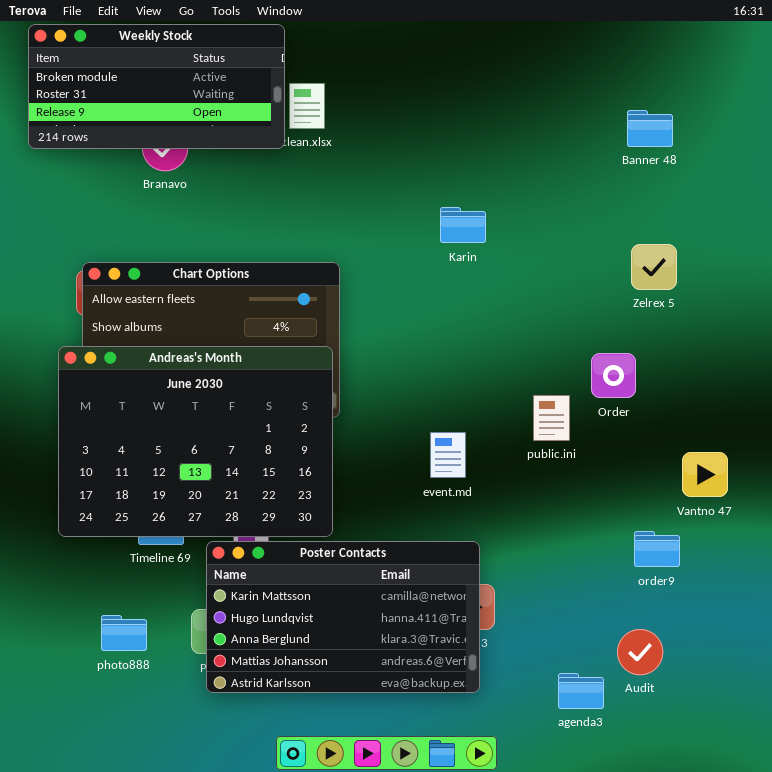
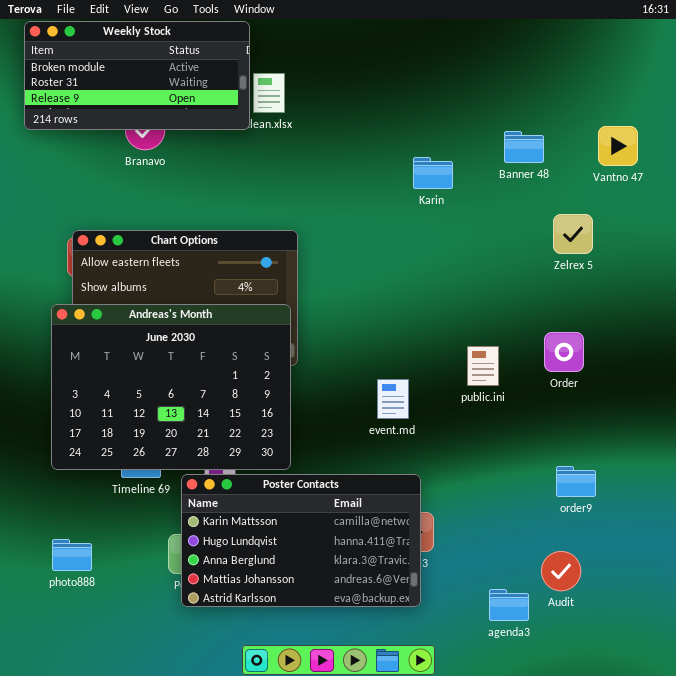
Banner 48: [627,110,673,147] -> [504,131,544,163], moved
Karin: [440,207,486,243] -> [413,157,453,189], moved
Order: [591,353,636,398] -> [544,332,584,372], moved
Vantno 47: [682,452,728,497] -> [598,126,638,166], moved
photo888: [101,615,147,651] -> [52,539,92,571], moved

